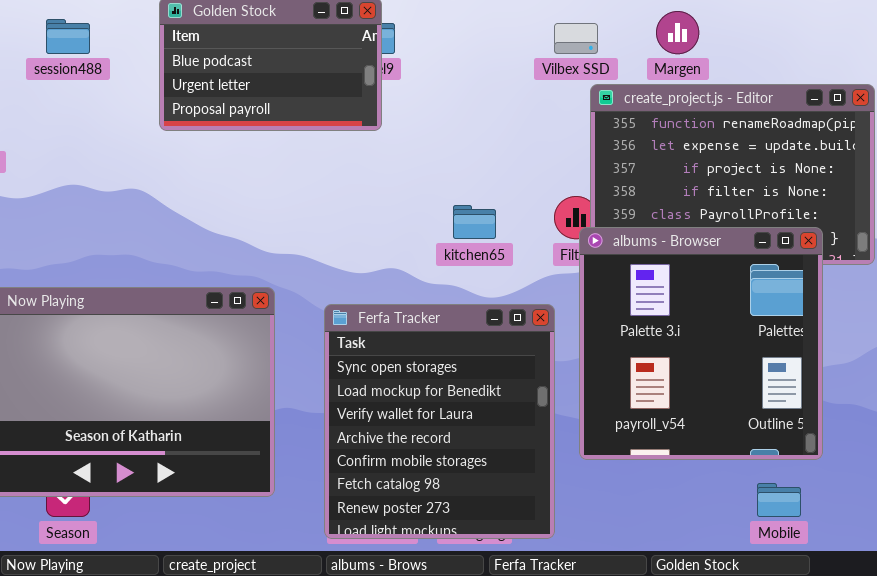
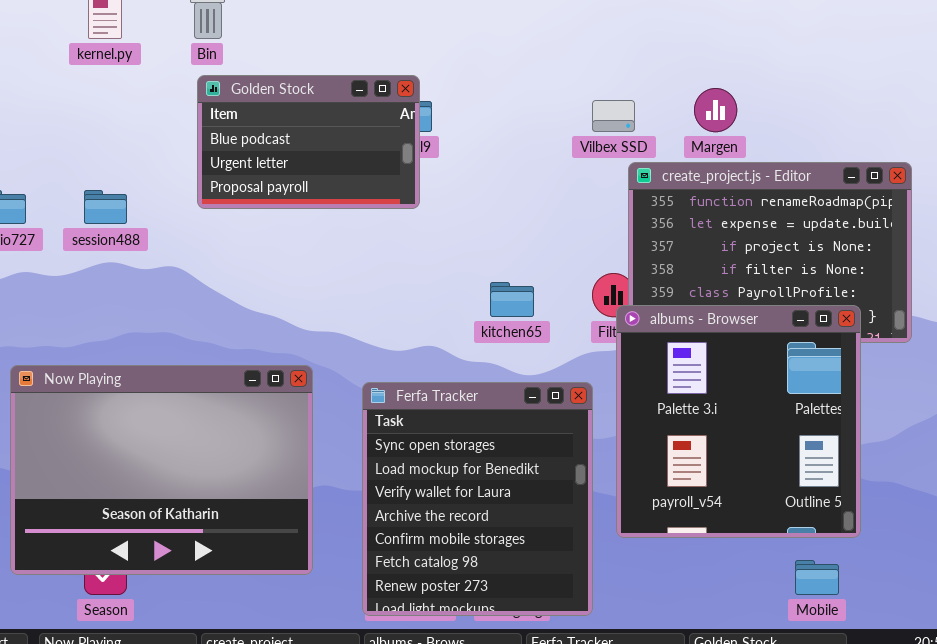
session488: [46,19,90,54] -> [84,190,127,224], moved

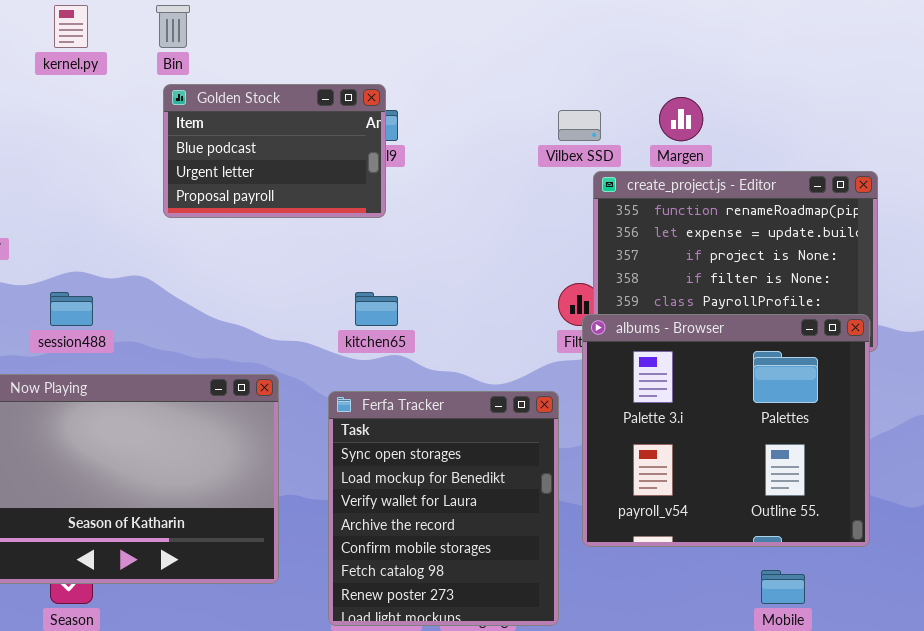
session488: [84,190,127,224] -> [50,292,93,326], moved
kitchen65: [490,282,534,317] -> [355,292,398,326], moved
albums - Browser: [616,305,861,538] -> [582,314,870,547], resized

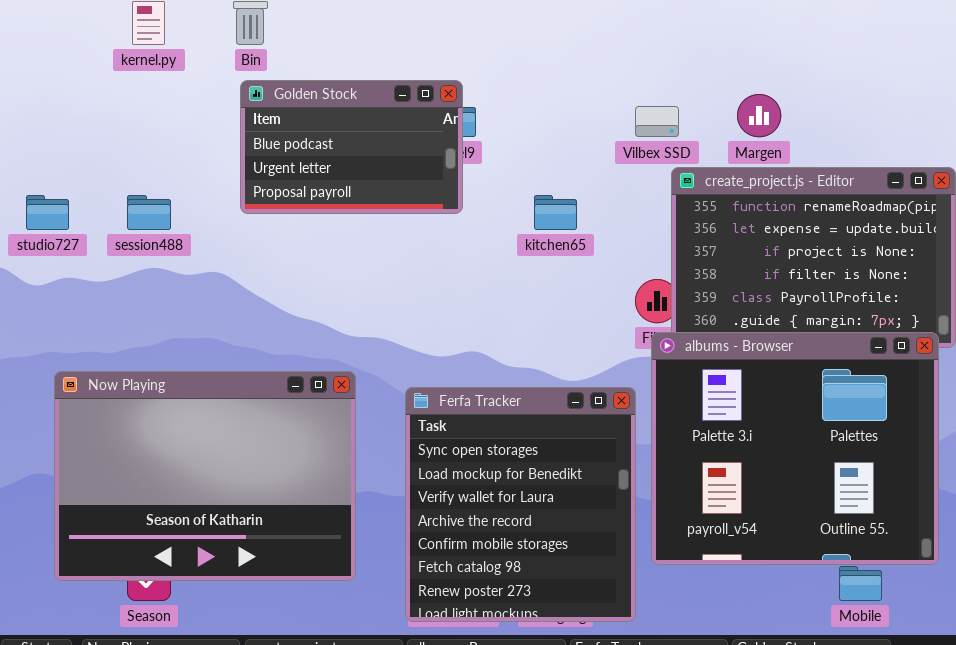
session488: [50,292,93,326] -> [127,195,171,230], moved
kitchen65: [355,292,398,326] -> [534,195,577,230], moved
albums - Browser: [582,314,870,547] -> [651,332,939,565], moved

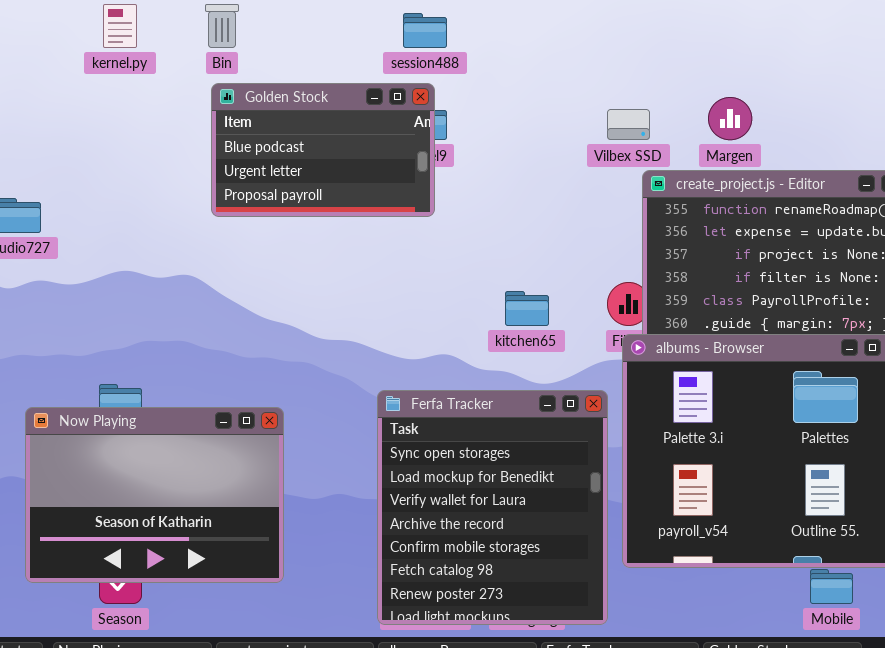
session488: [127,195,171,230] -> [403,13,447,48], moved
kitchen65: [534,195,577,230] -> [505,291,549,326], moved
Now Playing: [54,371,356,581] -> [25,407,284,583], resized

